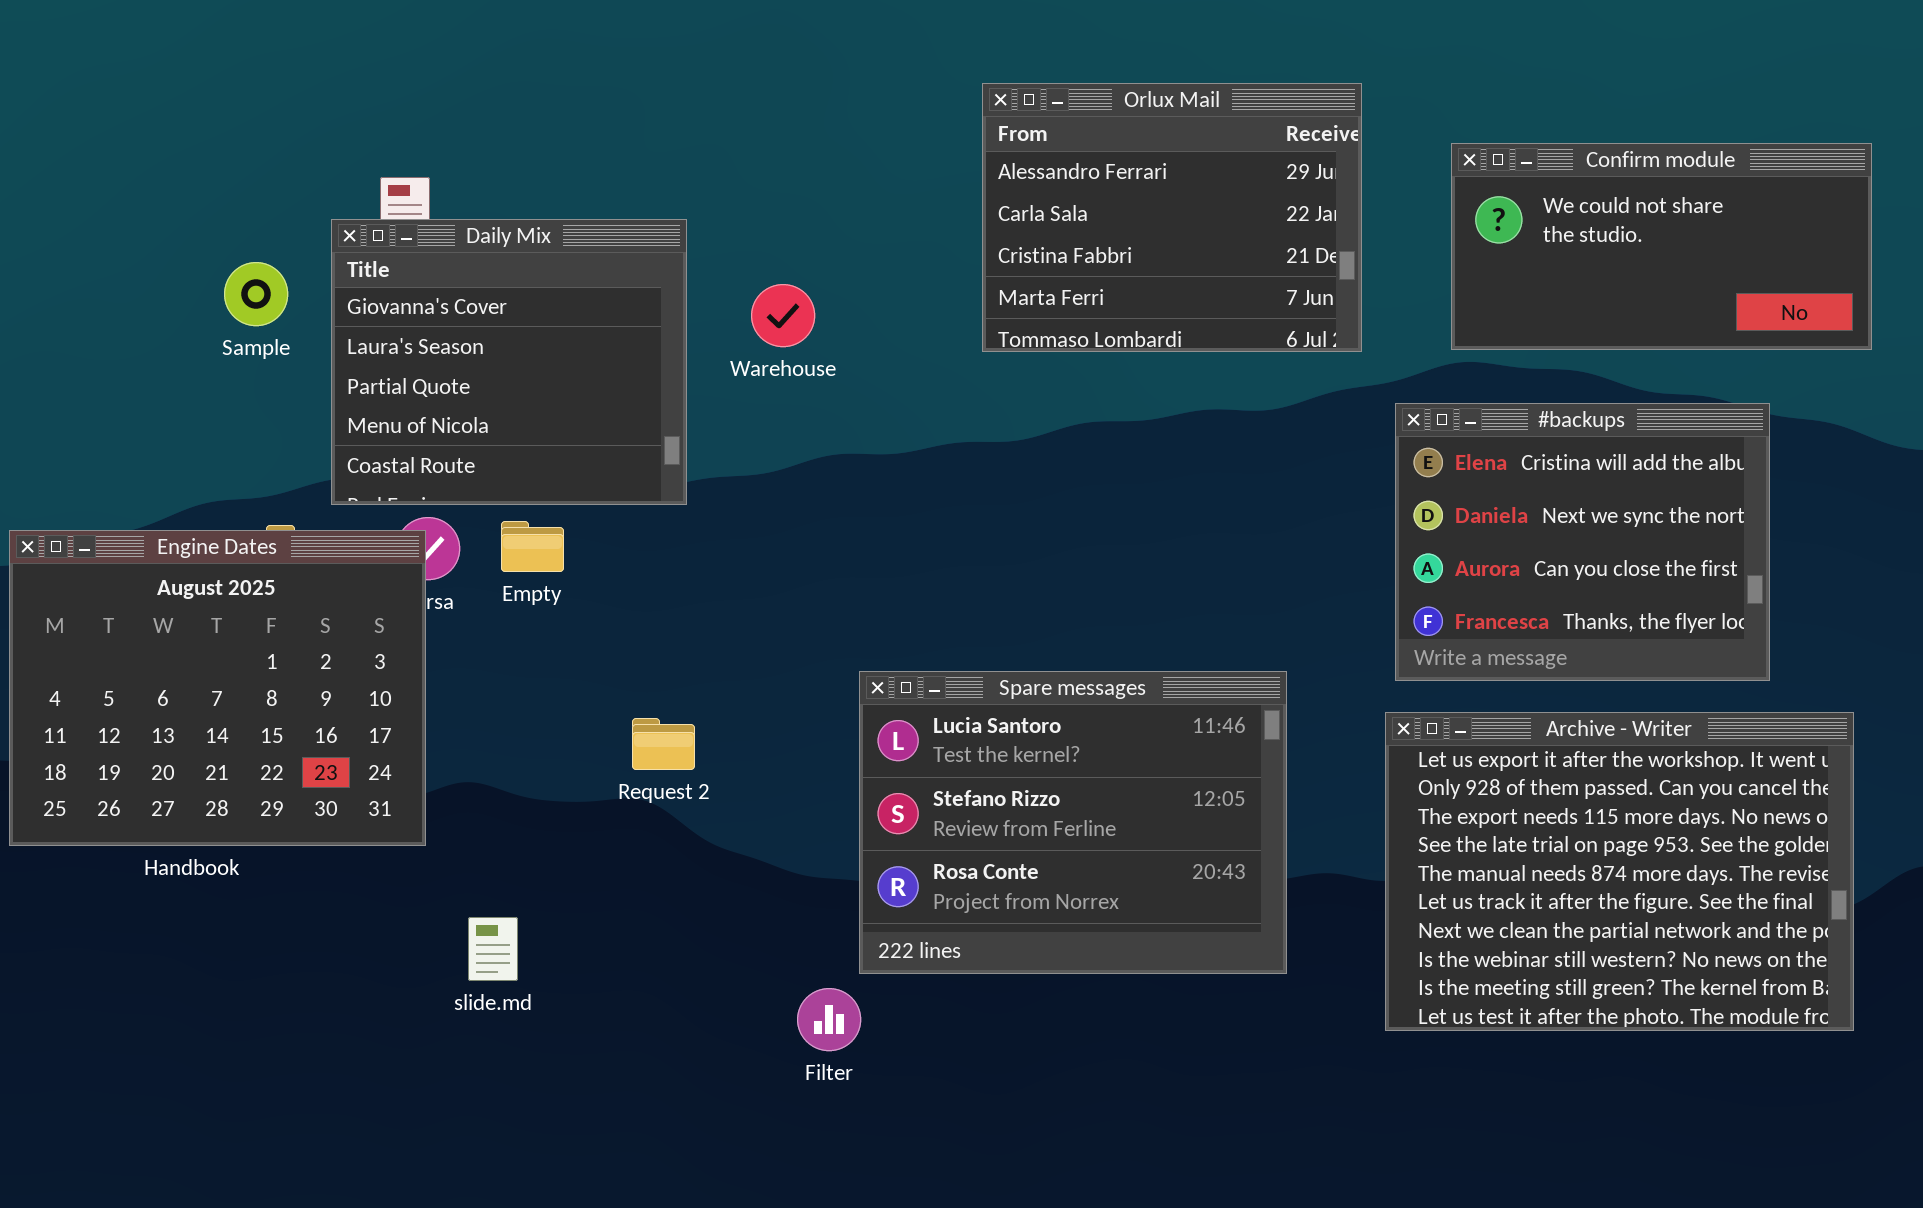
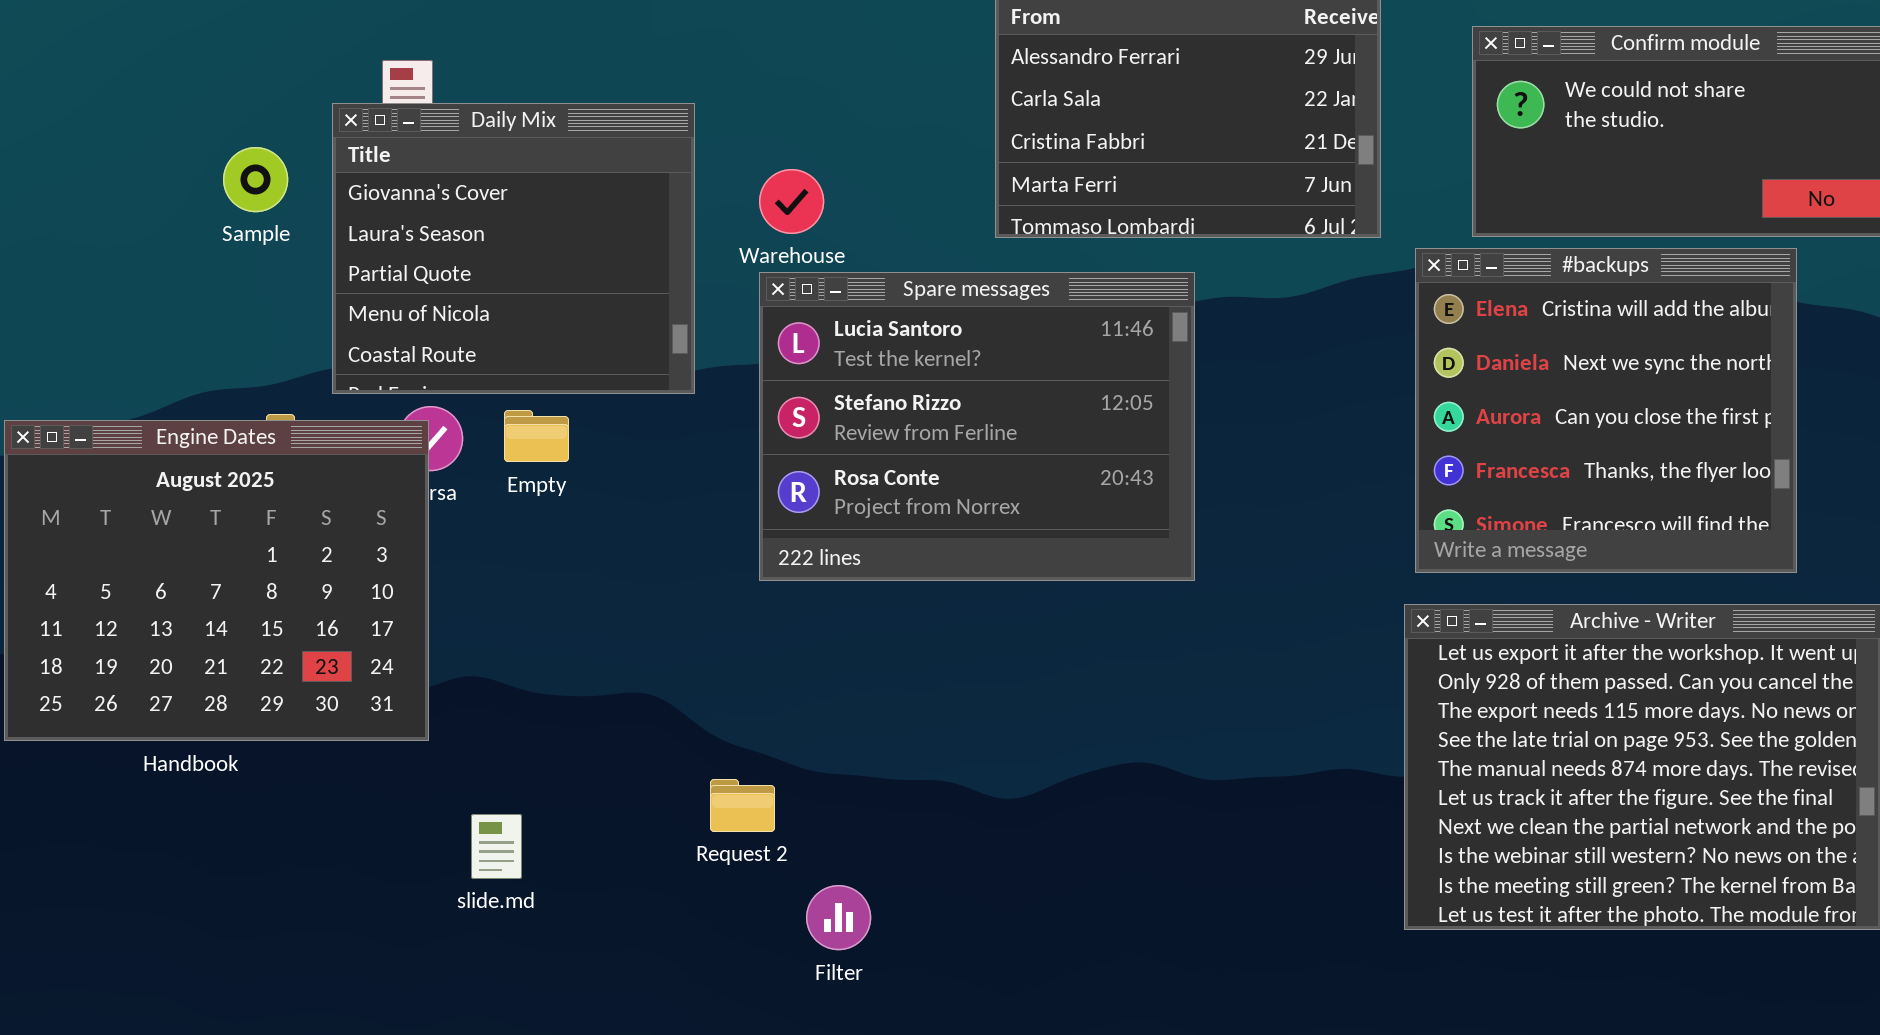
#backups: [1395,403,1770,681] -> [1415,248,1797,573], resized
Spare messages: [859,671,1287,974] -> [759,272,1195,581], moved
Request 2: [632,718,695,770] -> [710,779,775,832], moved

